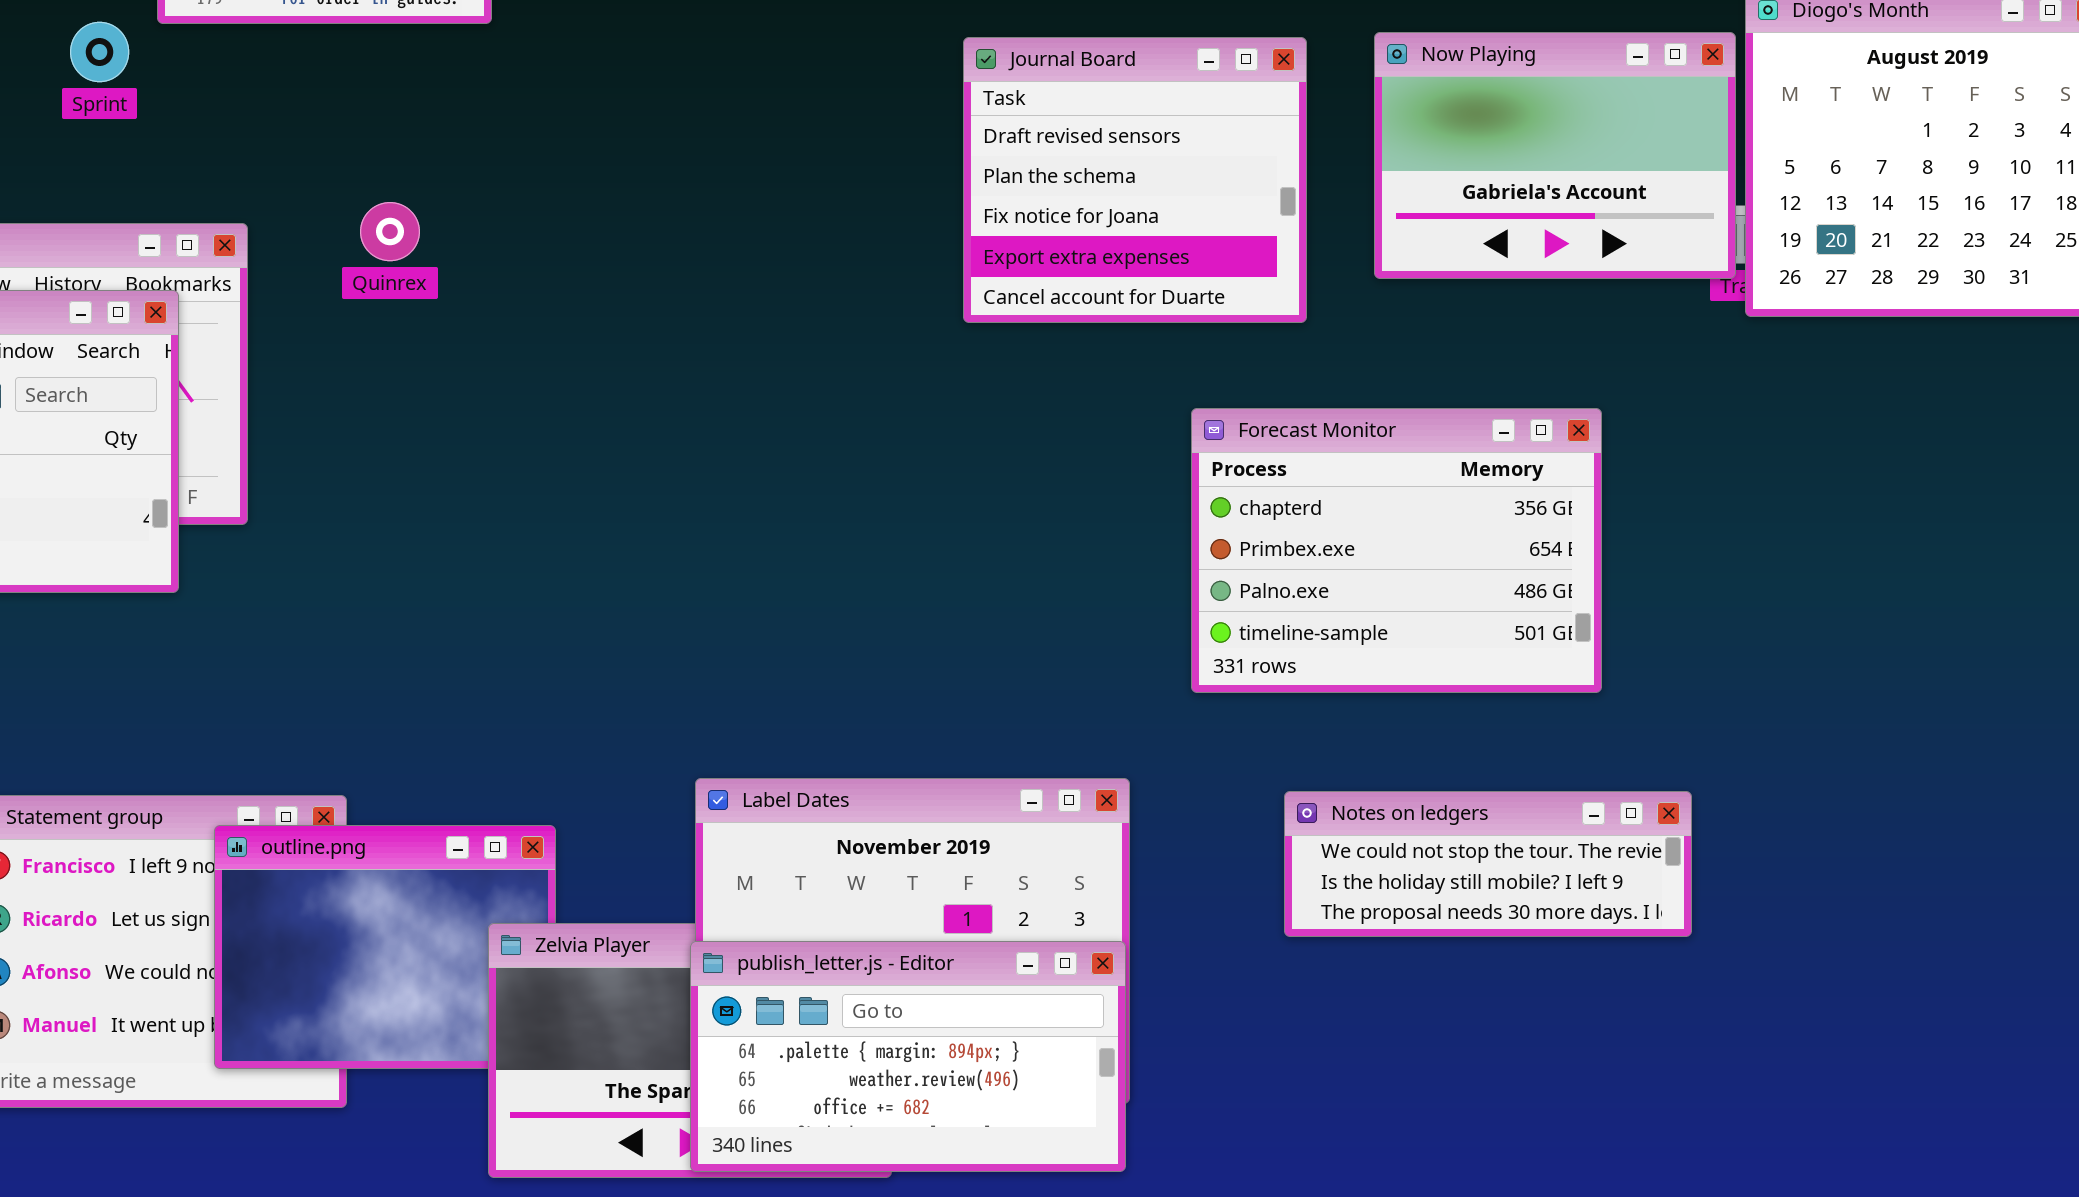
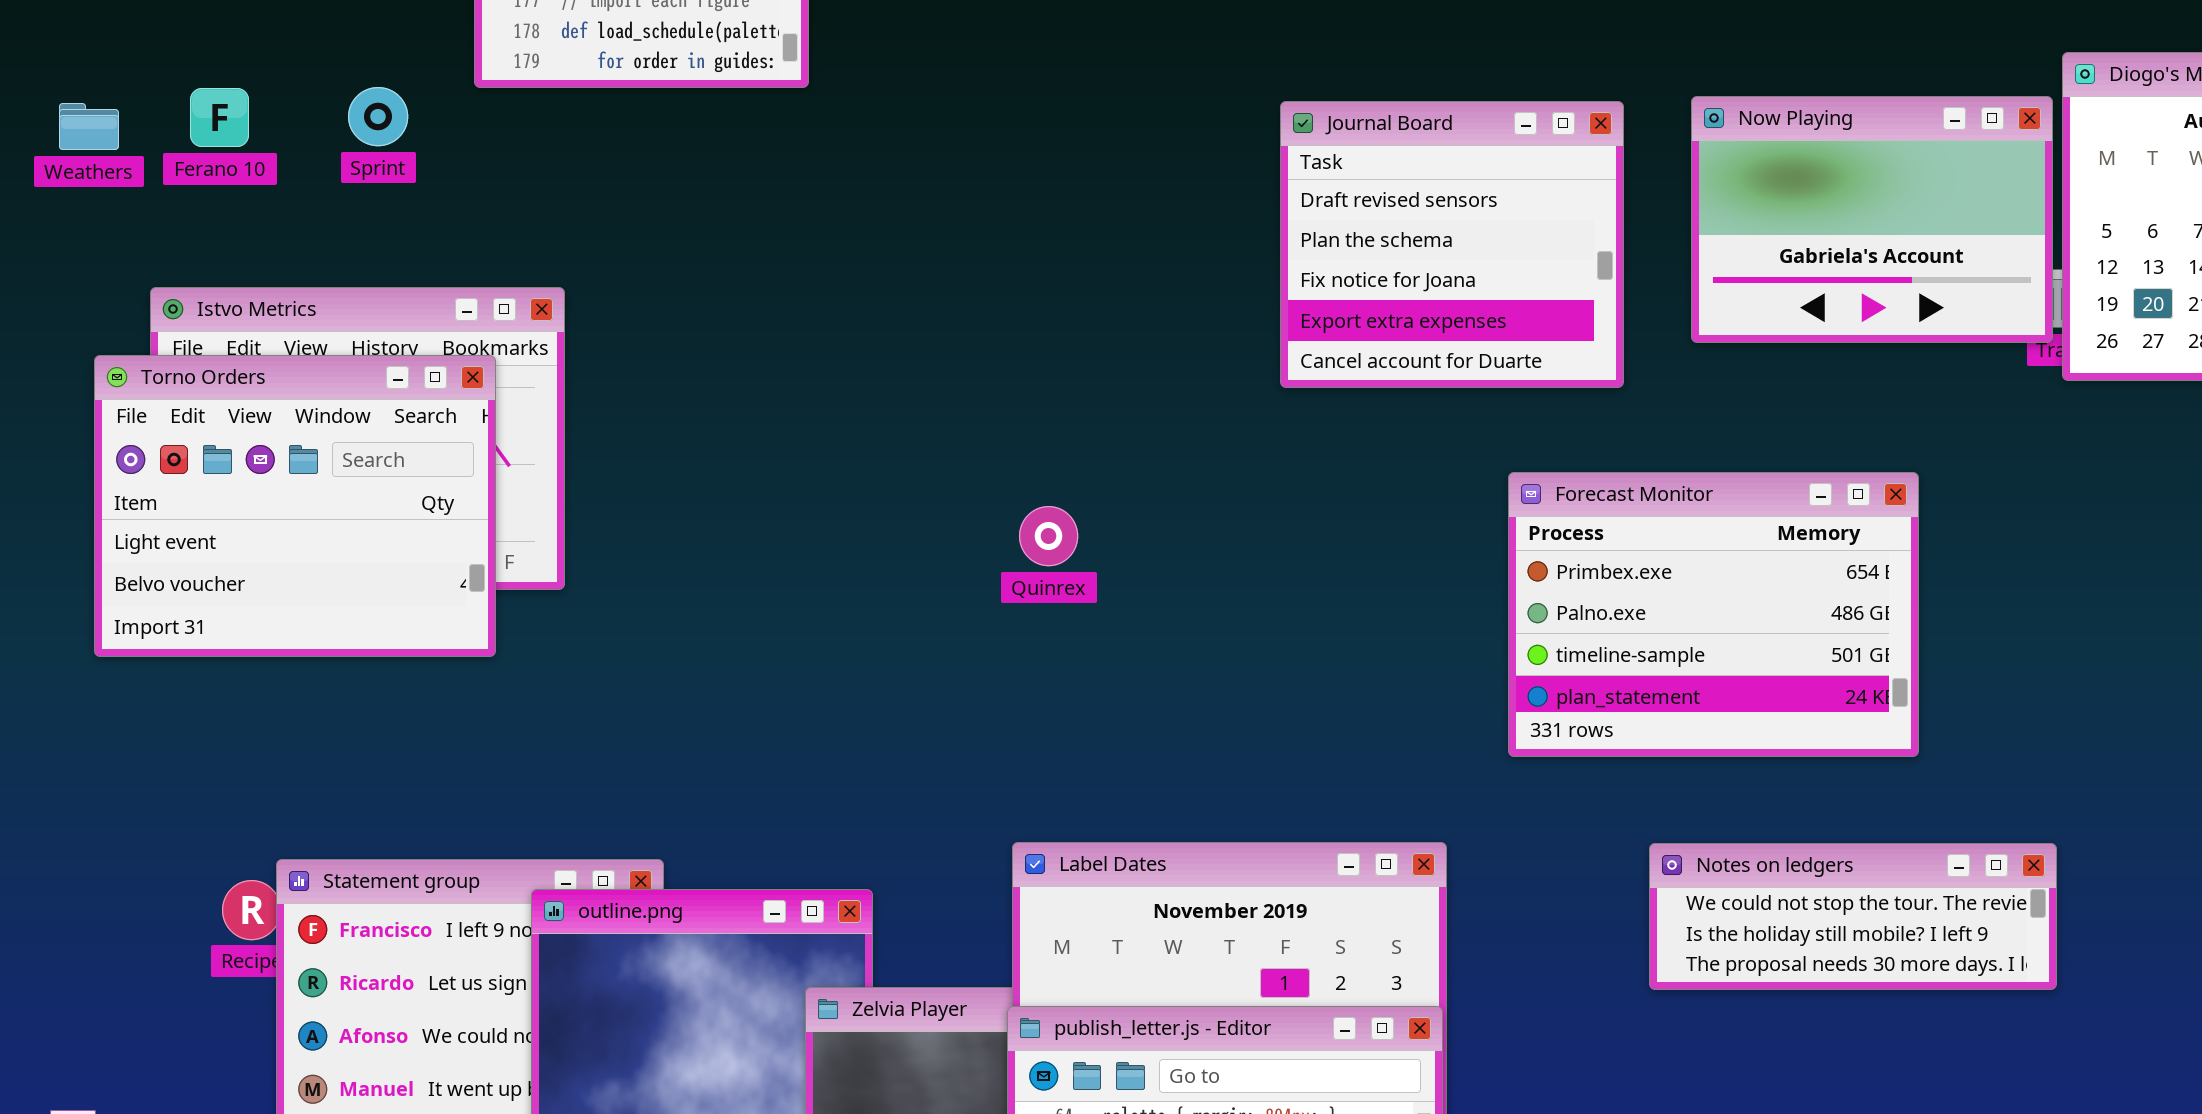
Sprint: [70,22,129,82] -> [348,87,408,146], moved
Quinrex: [360,202,420,261] -> [1019,506,1078,566], moved
Forecast Monitor: [1191,408,1602,693] -> [1508,472,1919,757], scrolled down 1 row
Notes on ledgers: [1284,791,1692,937] -> [1649,843,2057,990], moved

